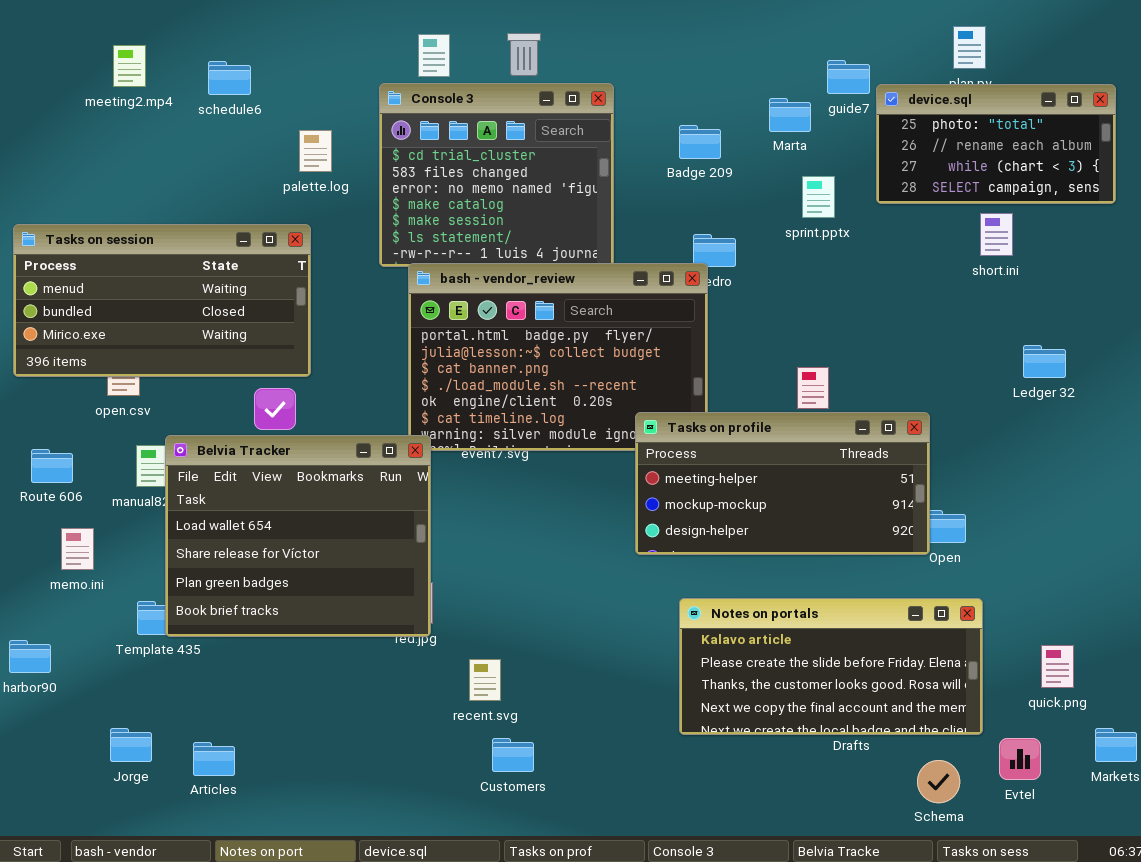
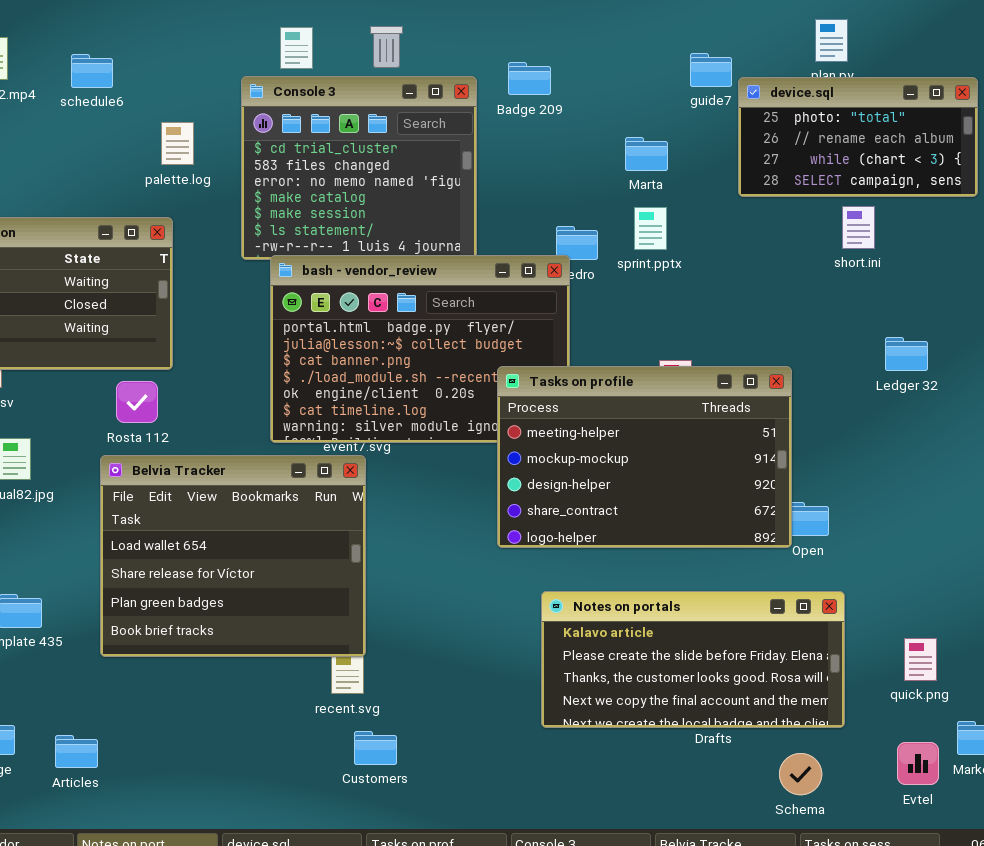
Marta: [769,98,811,132] -> [625,137,668,171], moved
Badge 209: [679,125,721,159] -> [508,62,551,95], moved
sprint.pptx: [802,176,835,218] -> [634,207,667,250], moved
Tasks on profile: [635,412,930,555] -> [497,366,792,548], resized
Belvia Tracker: [165,435,431,637] -> [100,455,366,657], moved
Evtel: [999,738,1041,780] -> [897,742,939,785], moved

